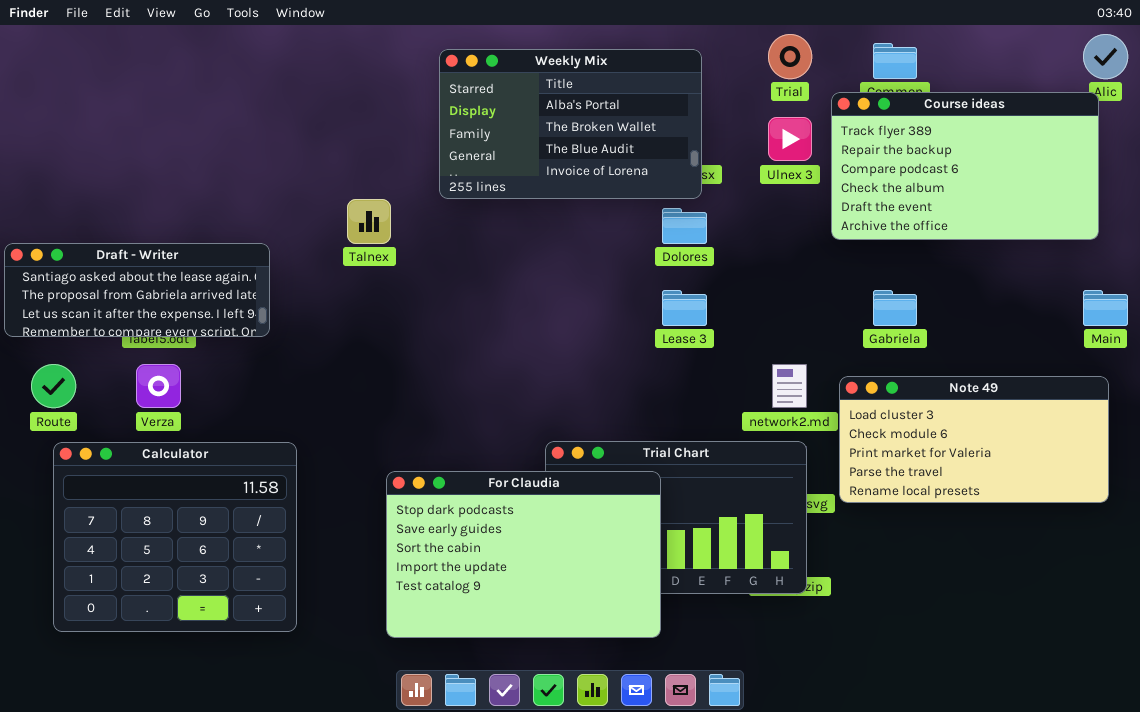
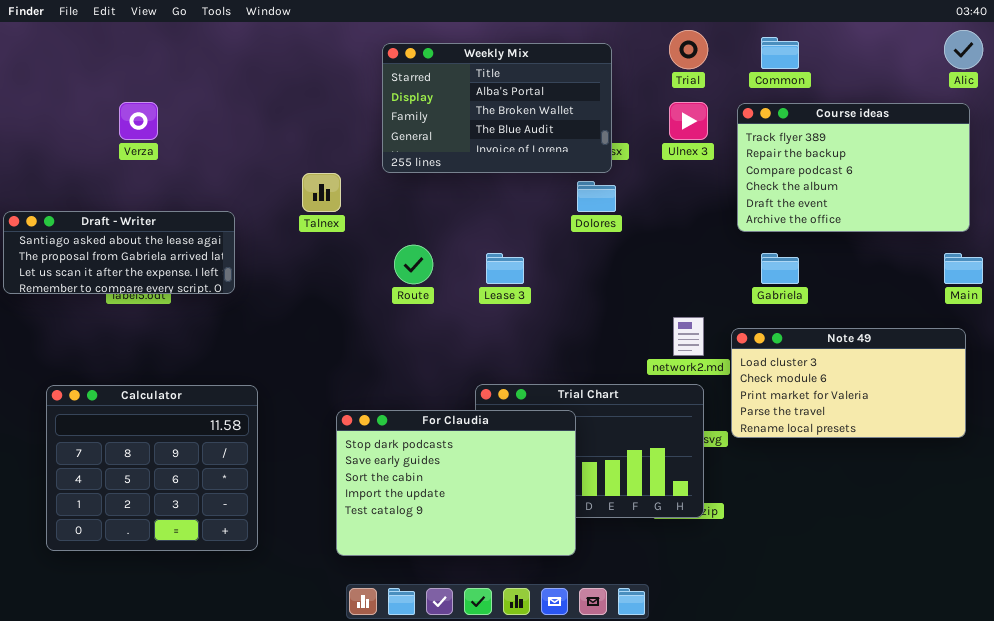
Course ideas: [831,92,1099,240] -> [737,103,970,232], moved
Lease 3: [662,290,707,326] -> [486,253,524,284], moved
Route: [31,364,76,408] -> [394,245,433,284], moved
Verza: [136,364,181,408] -> [119,102,158,140], moved

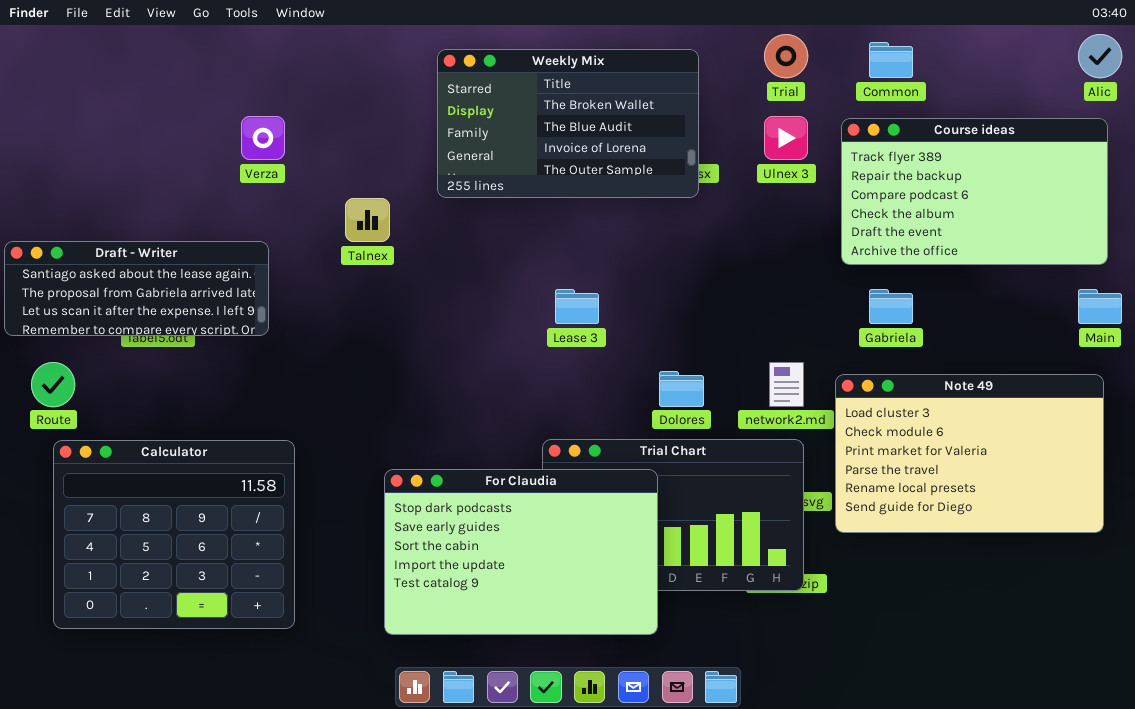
Weekly Mix: [382,43,612,173] -> [437,49,699,198], scrolled down 1 row
Verza: [119,102,158,140] -> [241,116,285,160], moved
Dolores: [577,181,616,212] -> [659,371,704,407], moved
Route: [394,245,433,284] -> [31,362,75,407], moved
Note 49: [731,328,966,438] -> [835,374,1104,533], resized

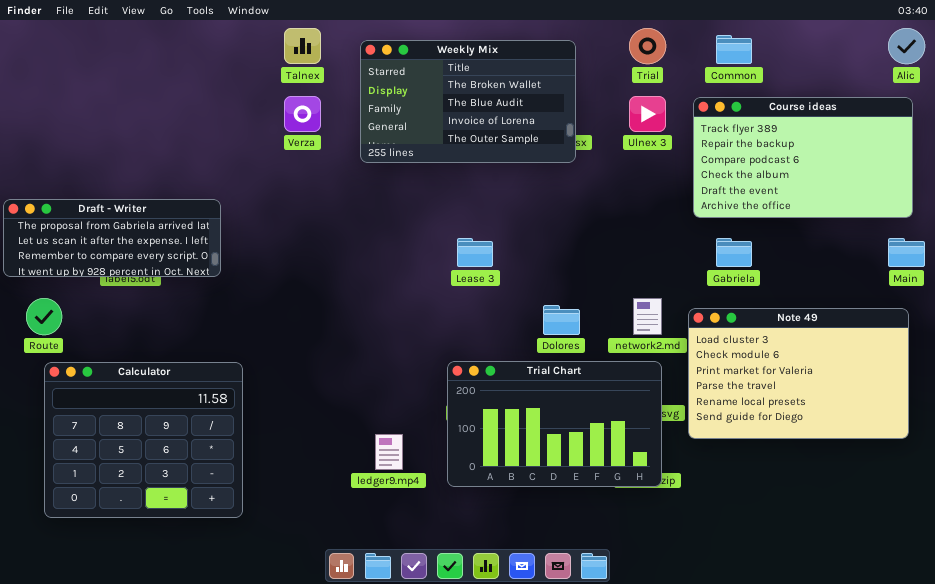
Verza: [241,116,285,160] -> [284,96,321,132], moved
Talnex: [345,198,390,242] -> [284,28,321,64], moved
Draft - Writer: [4,241,269,336] -> [3,199,221,277], scrolled down 1 row
For Claudia: [384,469,658,635] -> none, closed

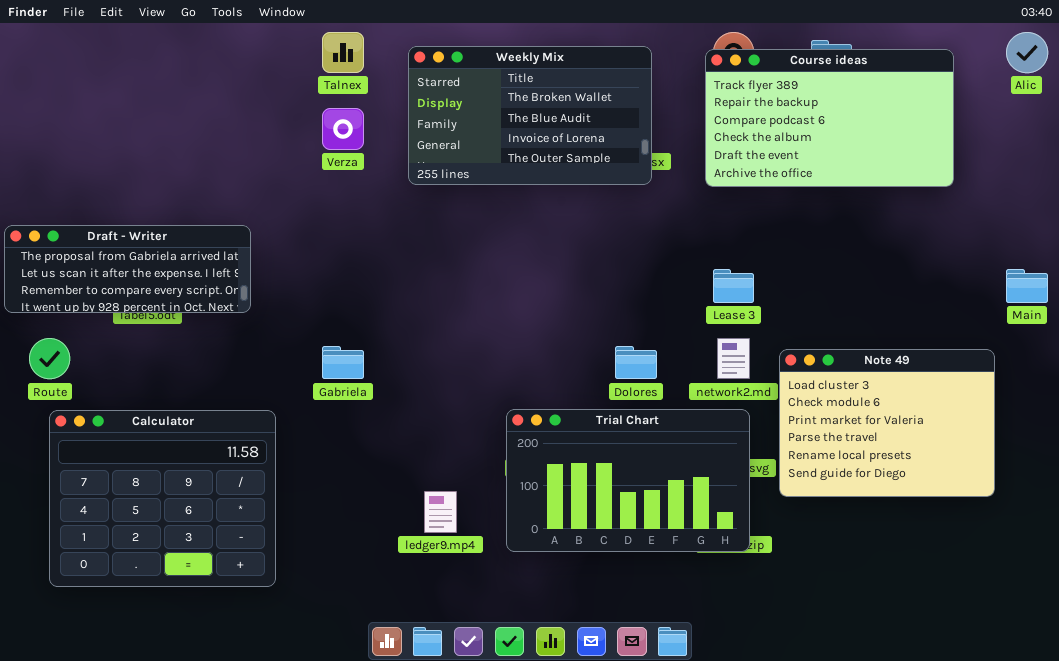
Course ideas: [693,97,913,218] -> [705,49,954,187], moved
Lease 3: [457,238,493,267] -> [713,269,754,303], moved
Gabriela: [716,238,752,267] -> [322,346,364,379], moved
Note 49: [688,308,909,439] -> [779,349,995,497], resized

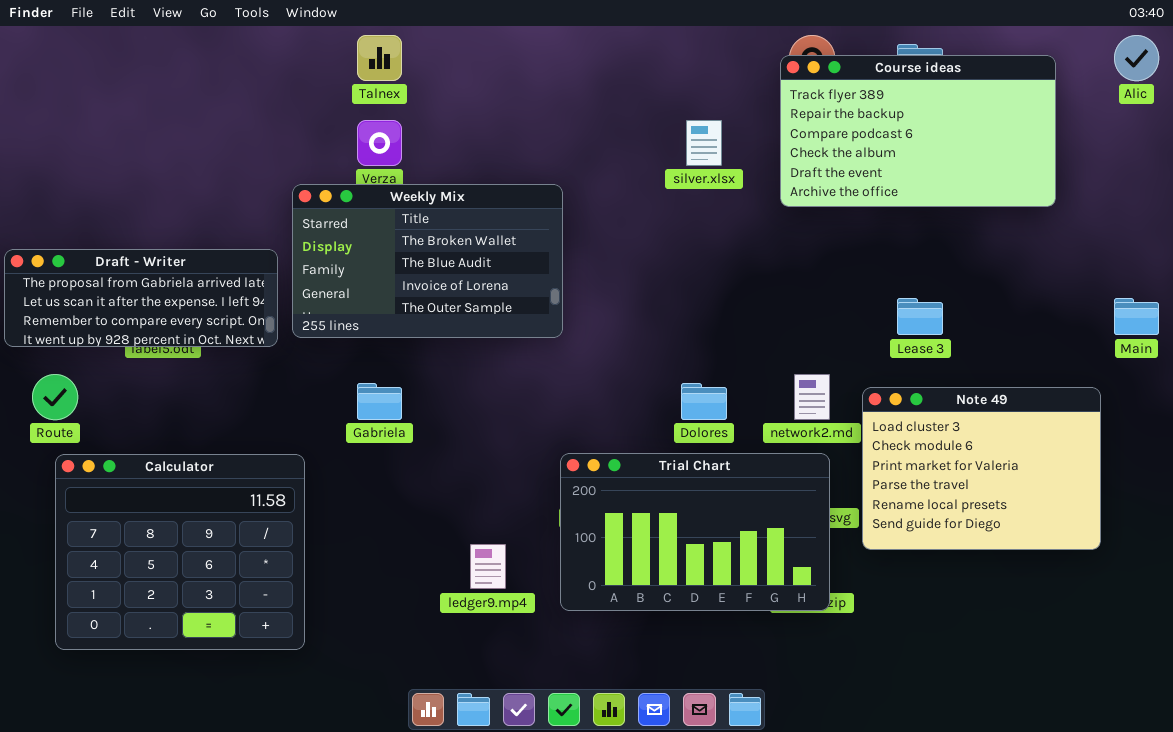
Weekly Mix: [408,46,652,185] -> [292,184,563,338], moved
Lease 3: [713,269,754,303] -> [897,298,943,335], moved

